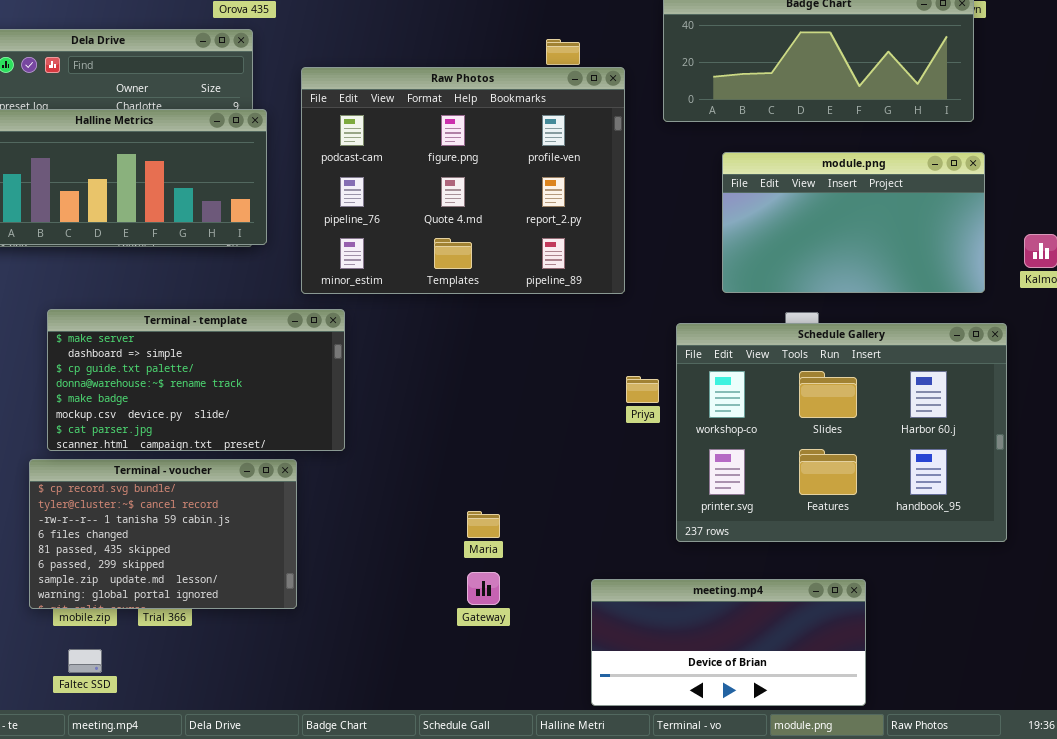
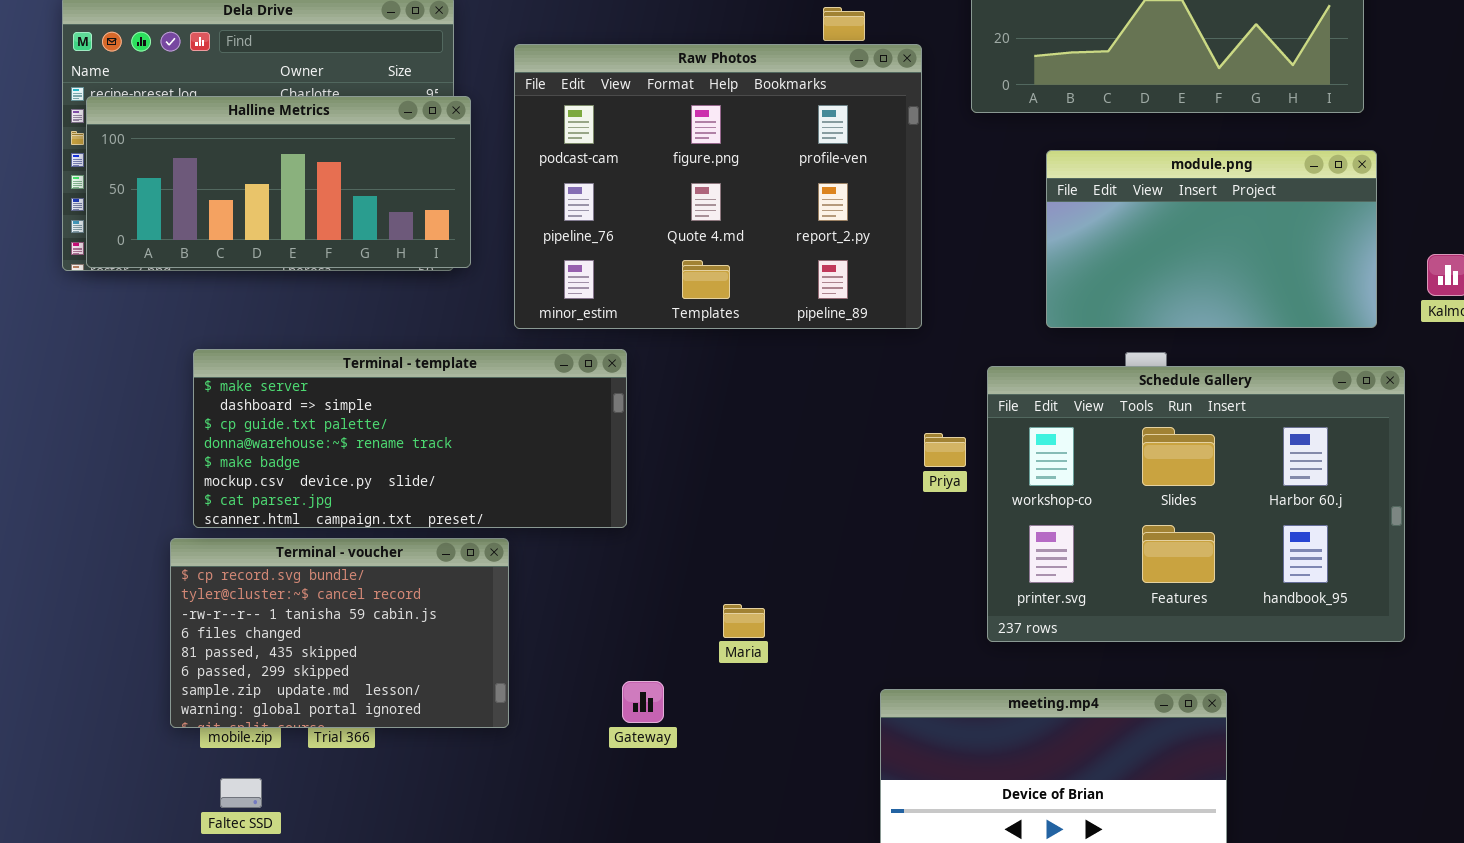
Terminal - template: [47,309,345,451] -> [193,349,627,528], resized
Gateway: [467,572,500,605] -> [622,681,664,723], moved

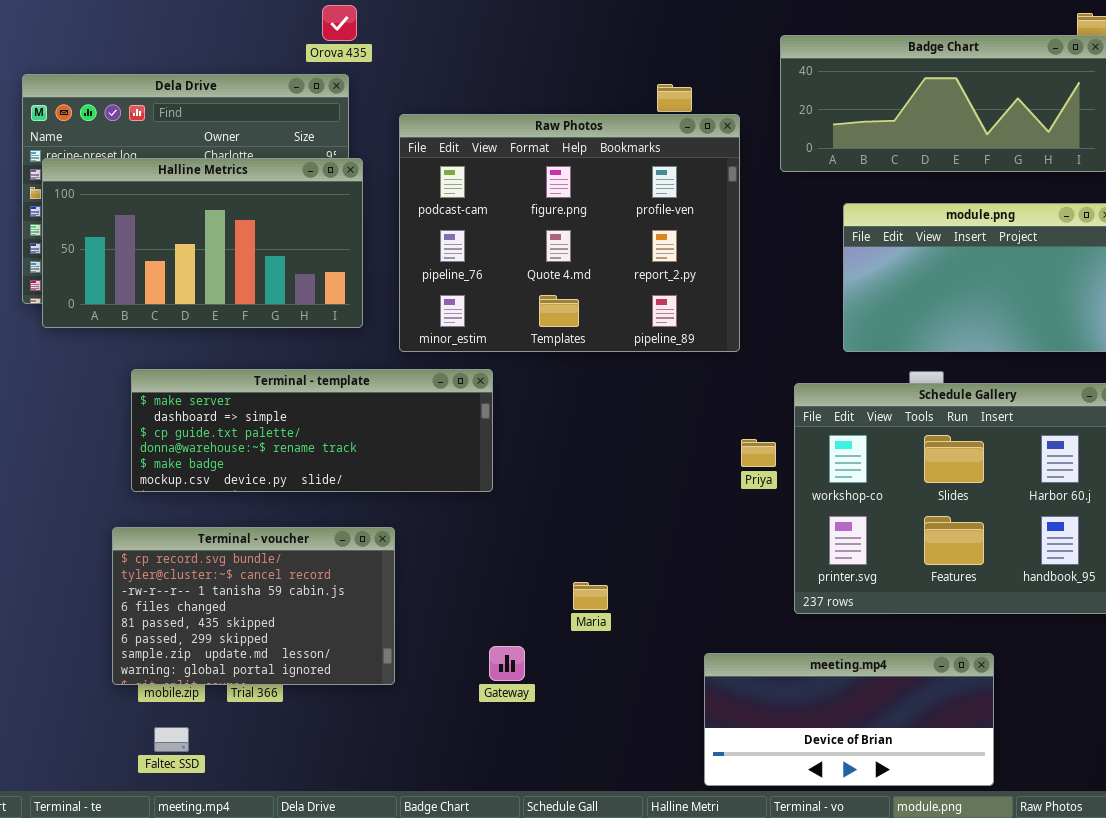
Halline Metrics: [86,96,471,268] -> [42,158,363,328], resized
Terminal - template: [193,349,627,528] -> [131,369,493,492], resized

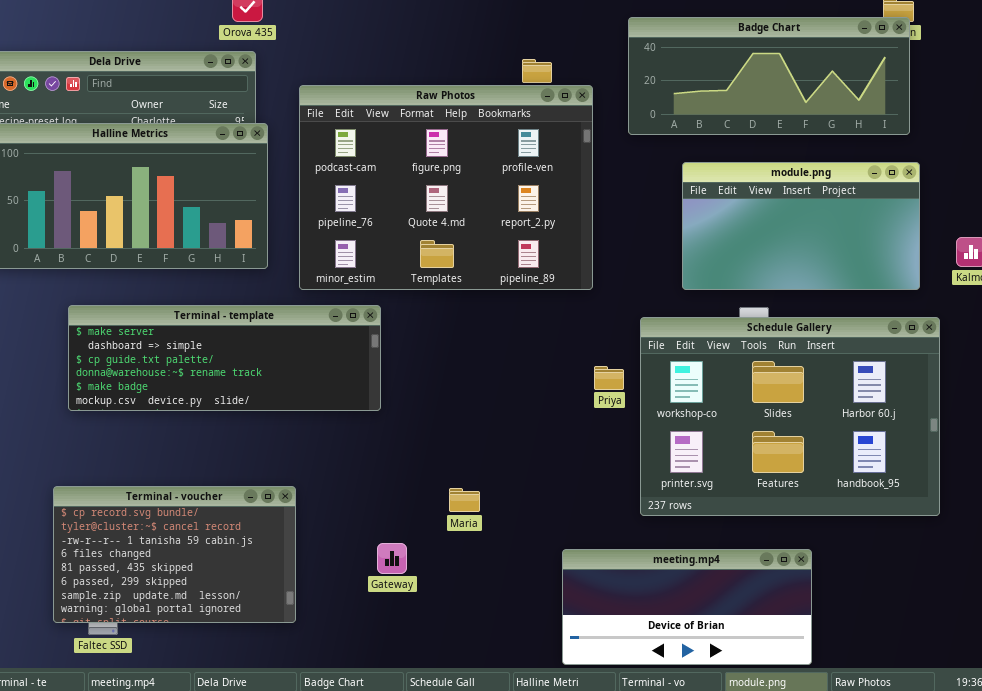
Terminal - voucher: [112,527,395,685] -> [53,486,296,623], moved

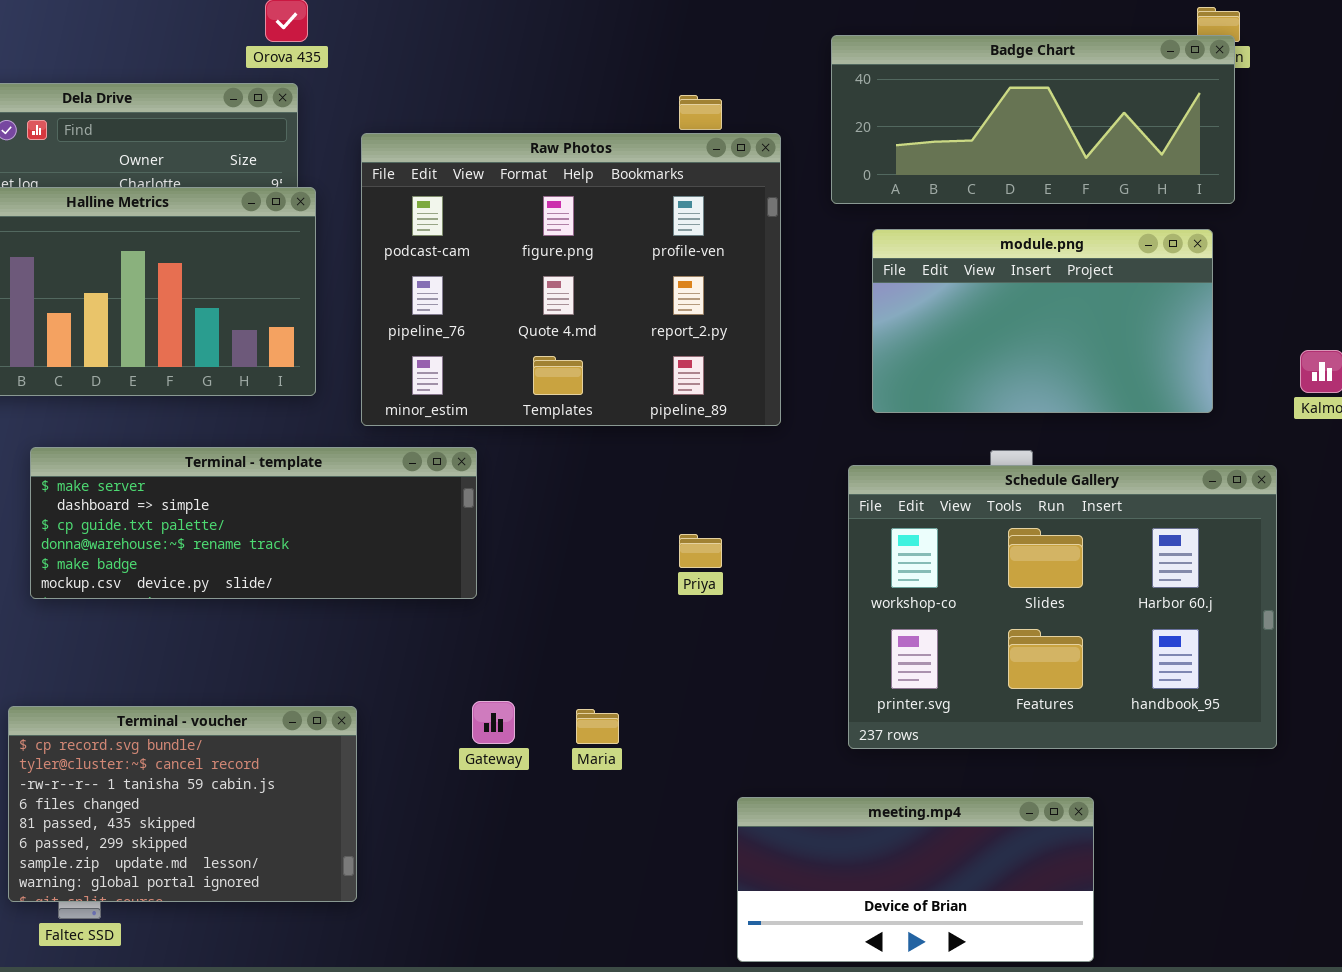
module.png: [682,162,920,290] -> [872,229,1213,413], moved
Priya: [594,366,624,390] -> [679,534,722,568], moved
Gateway: [377,543,407,574] -> [472,701,515,744], moved

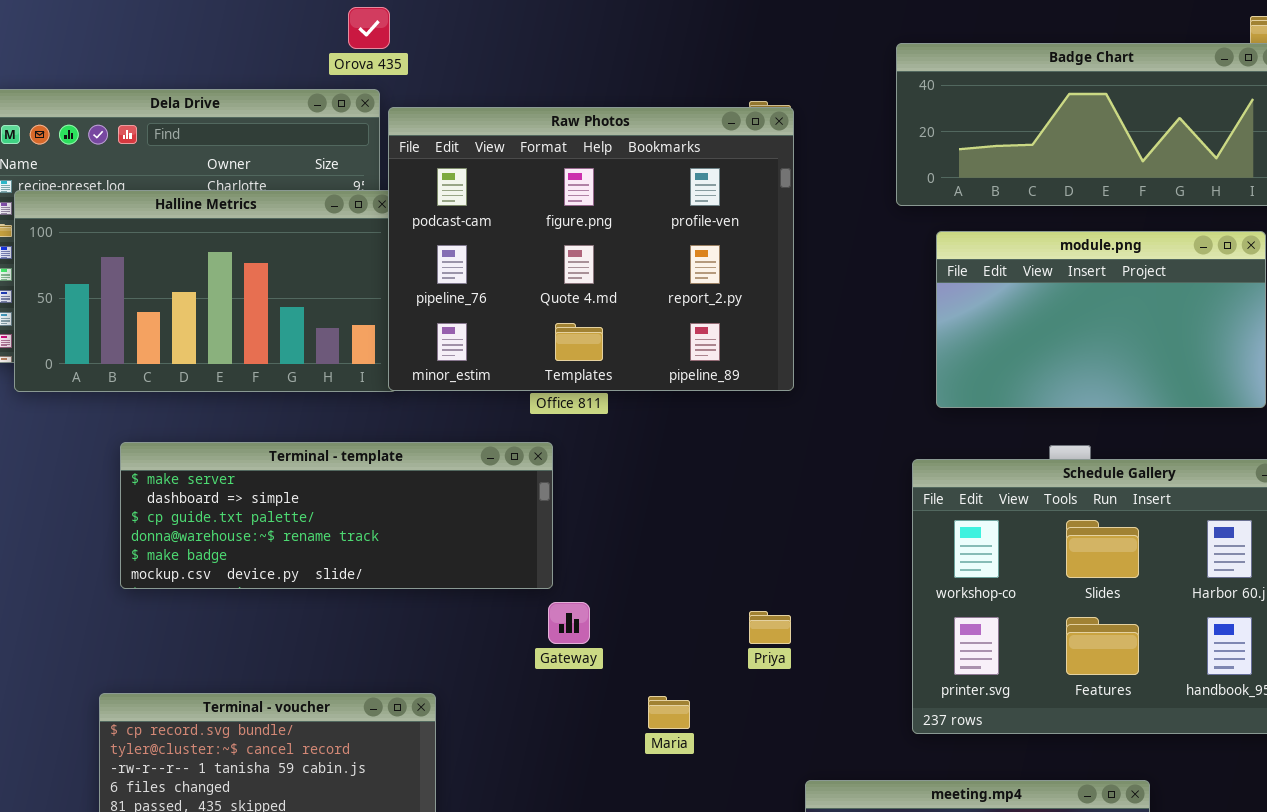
Raw Photos: [361,133,781,426] -> [388,107,794,391], moved
Priya: [679,534,722,568] -> [749,611,791,644], moved
Gateway: [472,701,515,744] -> [548,602,590,644], moved

